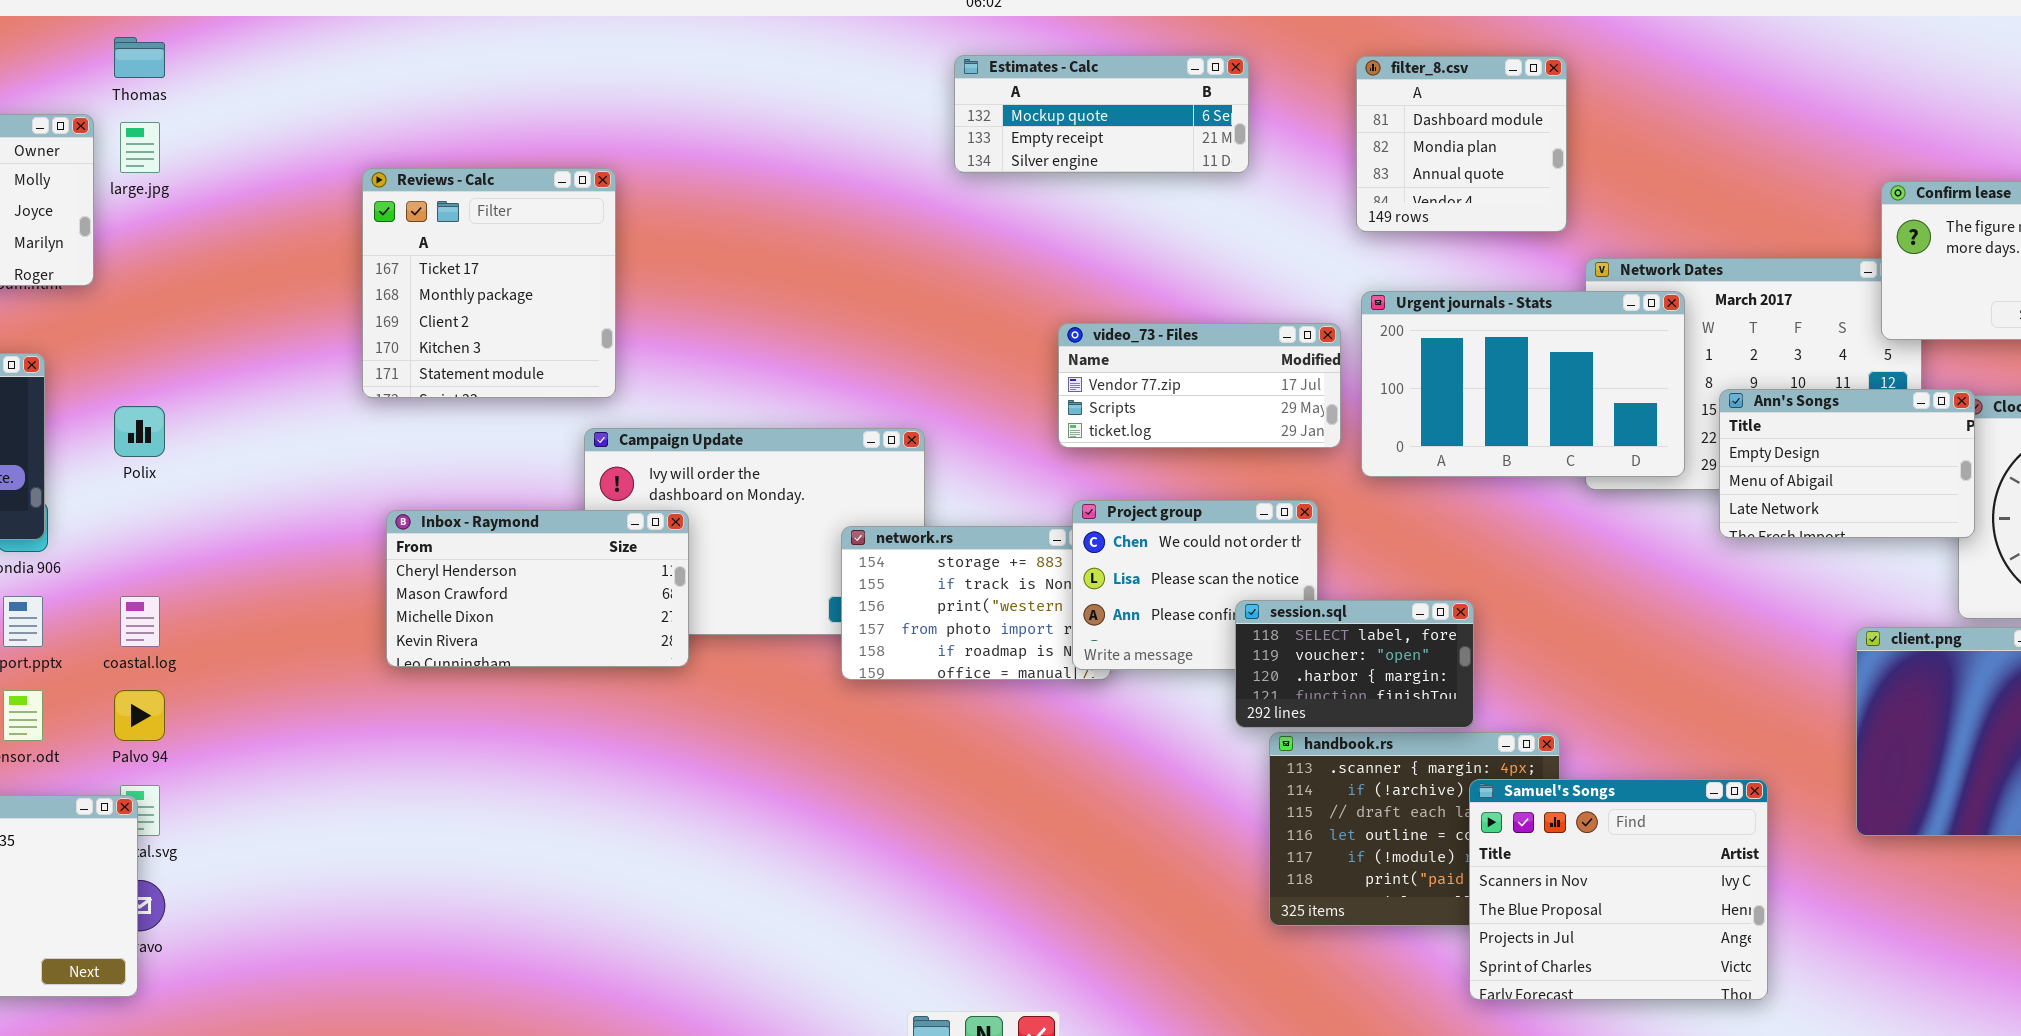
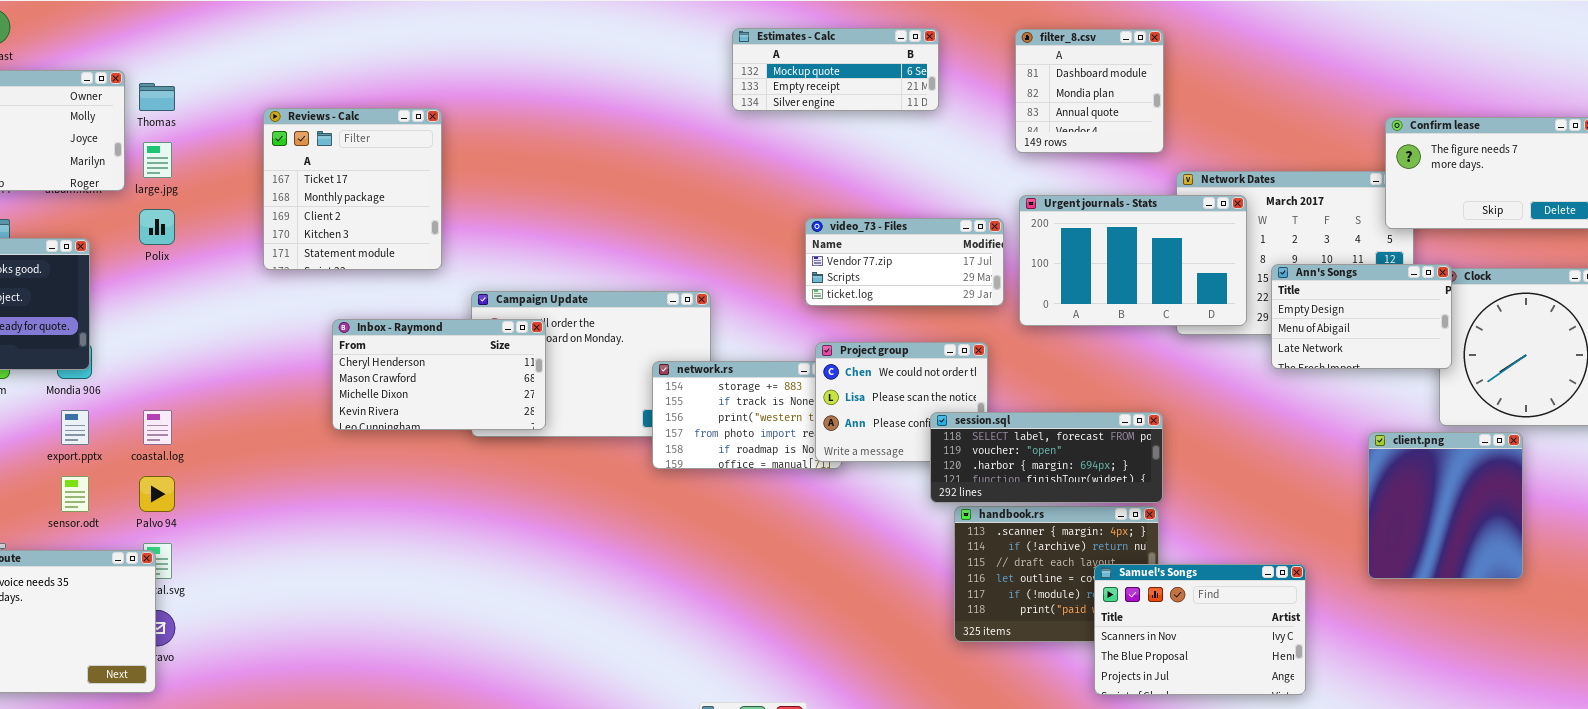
Thomas: [114,37,165,78] -> [139,83,175,111], moved
large.jpg: [120,122,160,173] -> [143,142,172,178], moved
Reviews - Calc: [362,168,616,398] -> [263,108,442,270], moved
Polix: [114,406,165,457] -> [139,209,175,245], moved
Inbox - Raymond: [386,510,689,667] -> [332,319,546,430], moved
session.sql: [1235,600,1474,728] -> [930,412,1163,503], resized
Samuel's Songs: [1469,779,1768,1000] -> [1094,564,1306,695], resized

